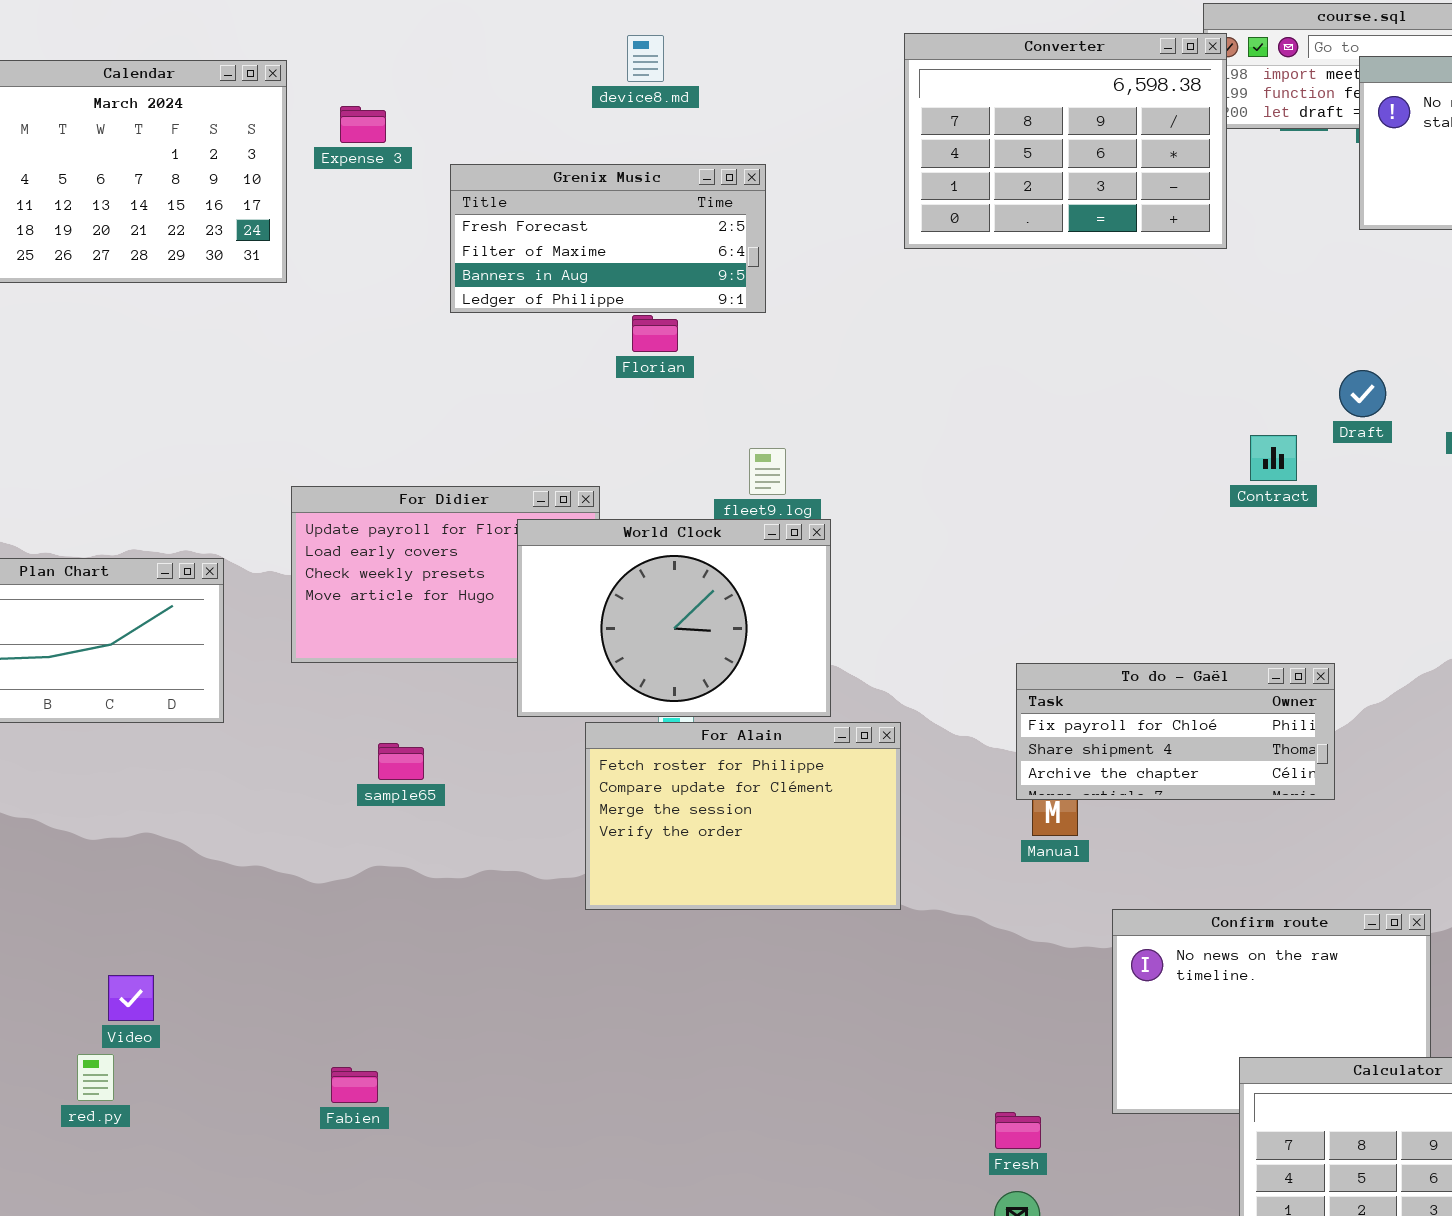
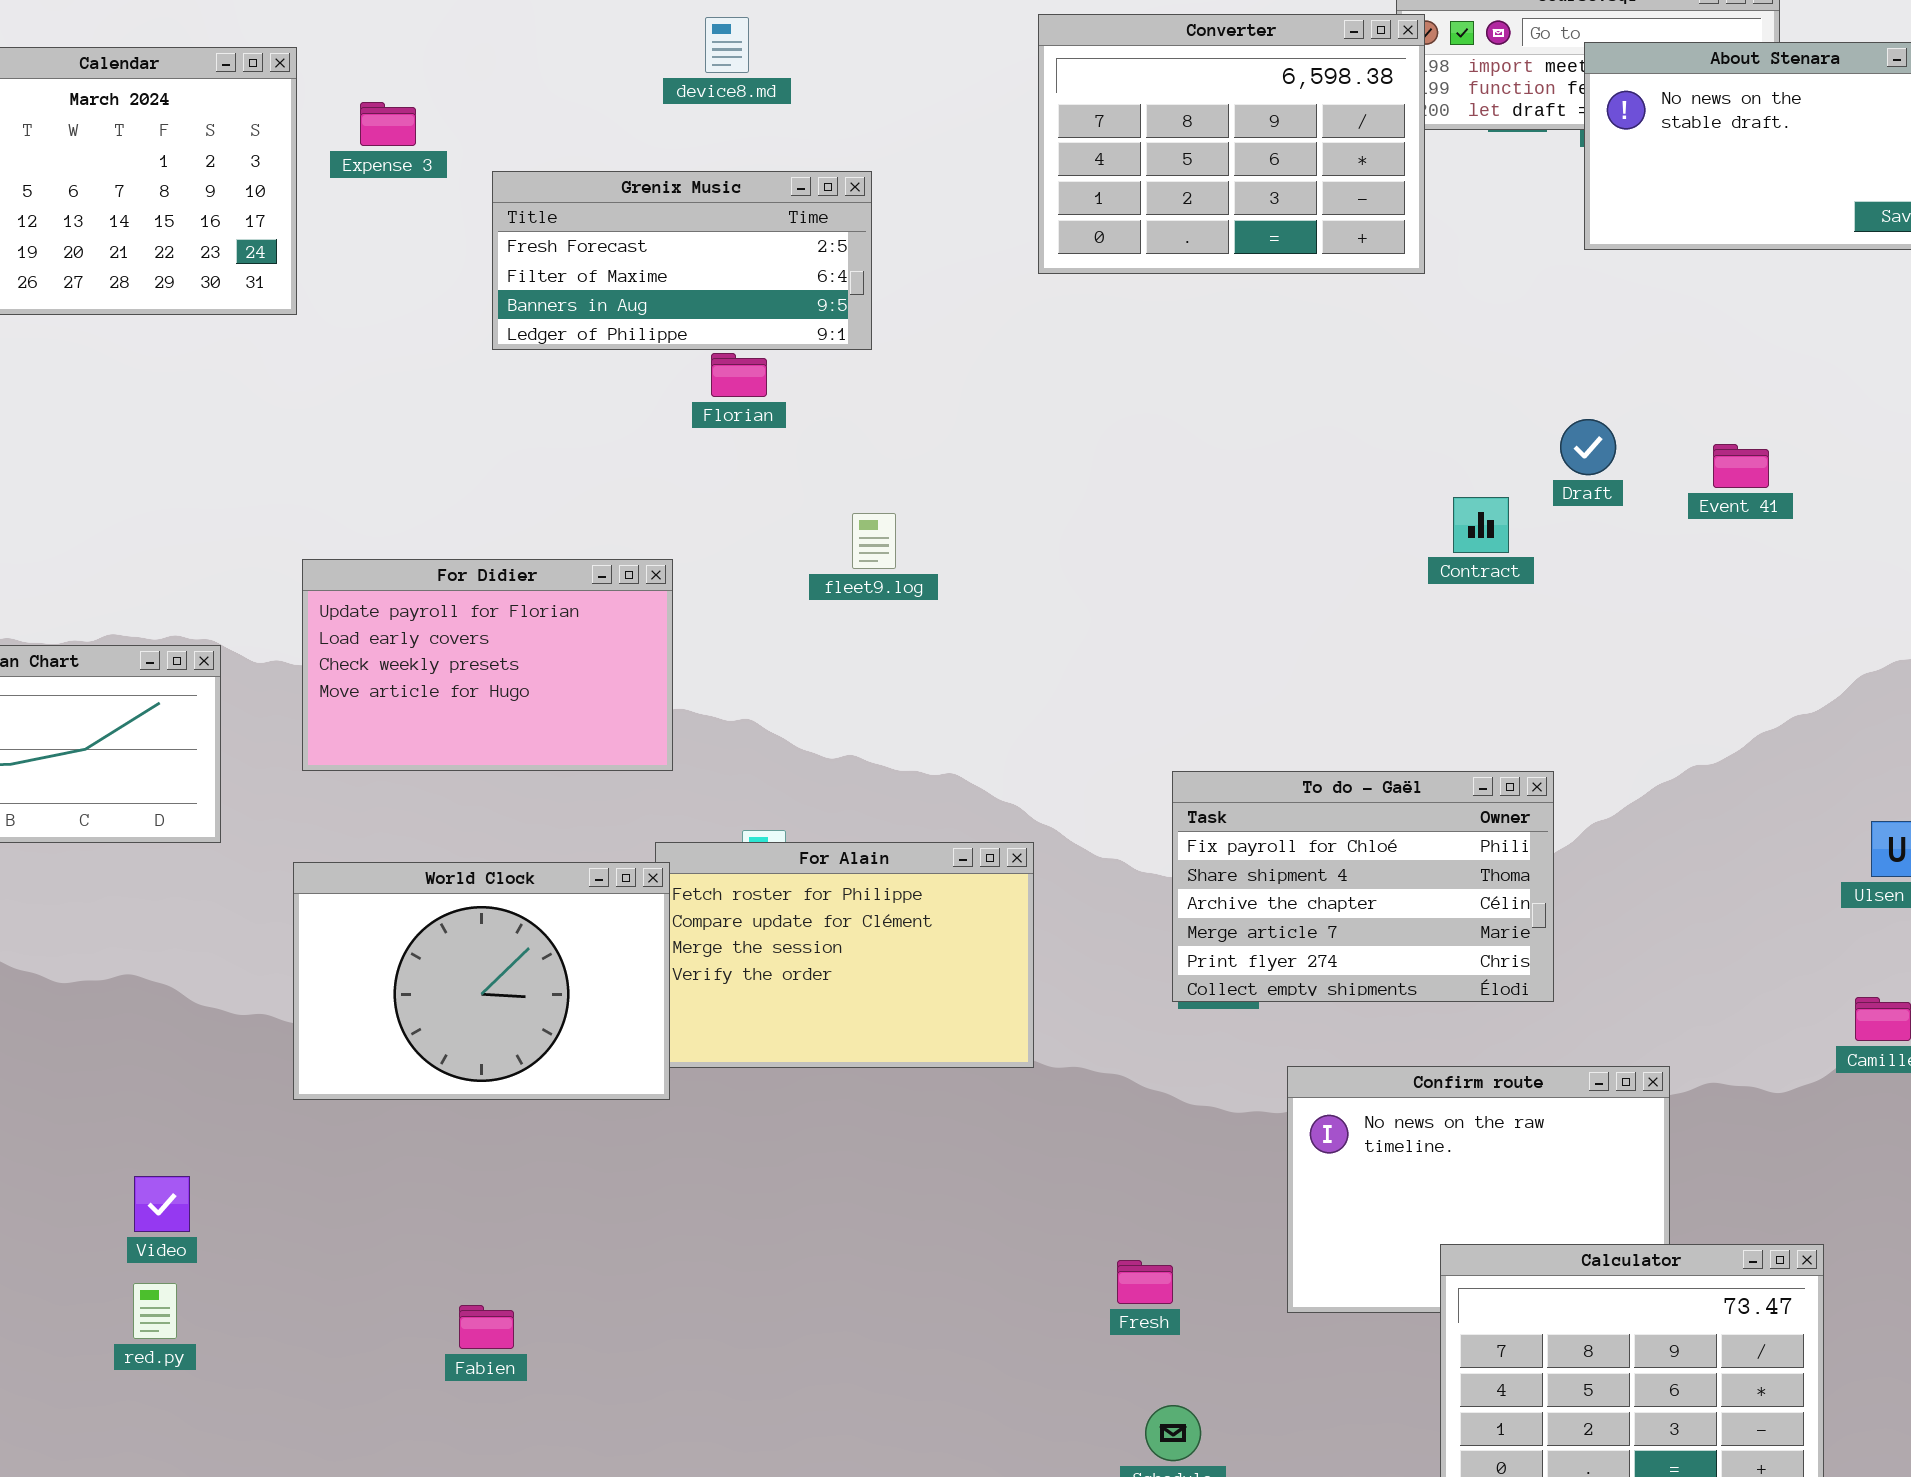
World Clock: [517,519,831,717] -> [293,862,670,1100], moved
To do - Gaël: [1016,663,1335,800] -> [1172,771,1554,1002], resized
Video: [108,975,154,1021] -> [134,1176,190,1232], moved
red.py: [77,1054,114,1101] -> [133,1283,177,1339], moved
Fabien: [331,1067,378,1103] -> [459,1305,514,1349], moved
Fresh: [995,1112,1041,1149] -> [1117,1260,1173,1304], moved

